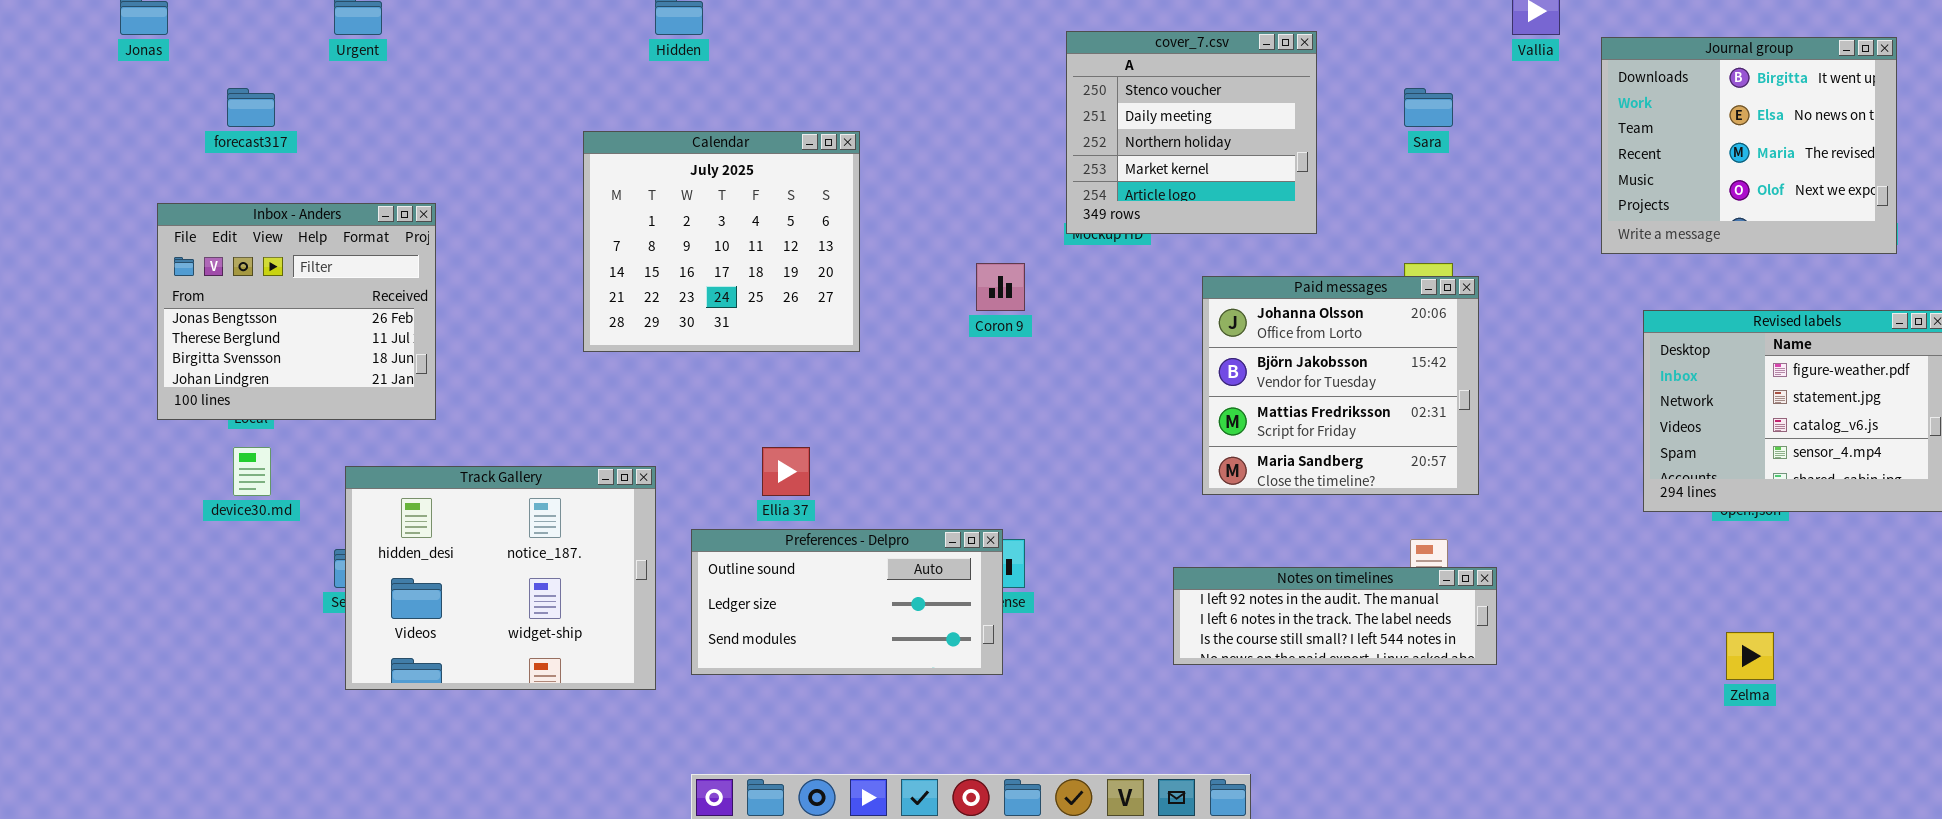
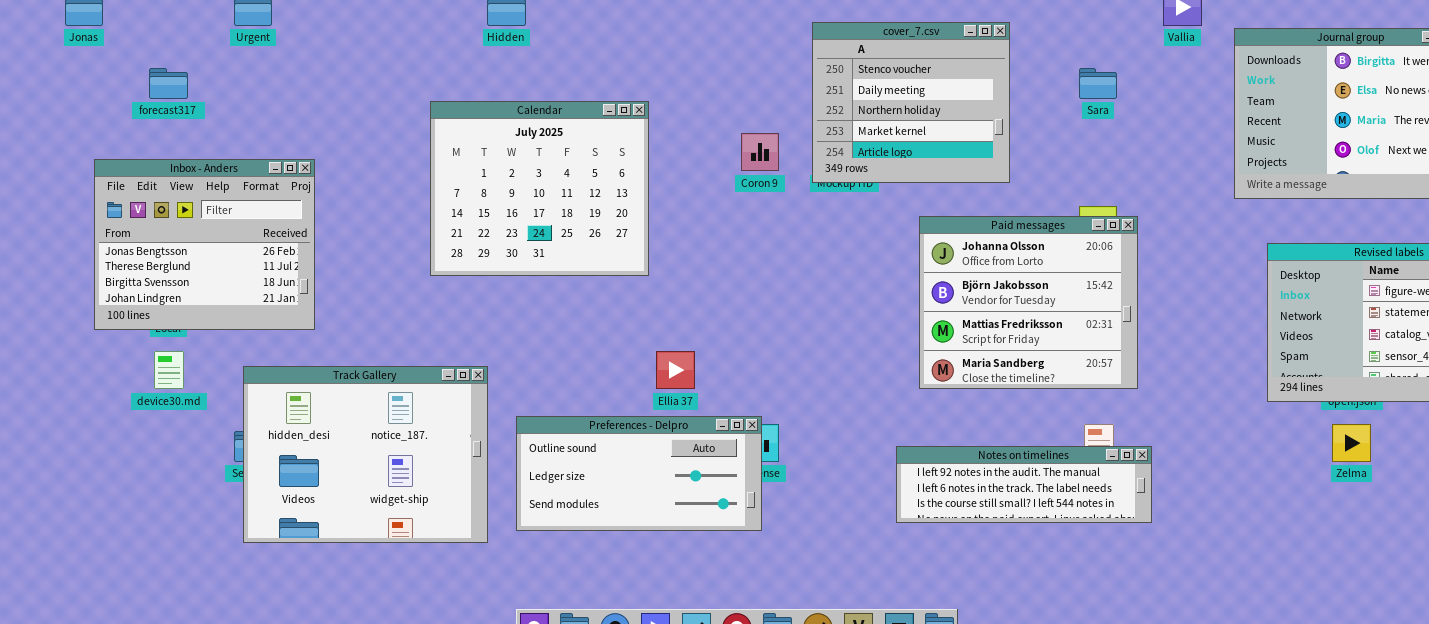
Coron 9: [976,263,1025,311] -> [741,133,779,171], moved
Ellia 37: [762,447,810,496] -> [656,351,695,389], moved
Zelma: [1726,632,1774,680] -> [1332,424,1371,462], moved

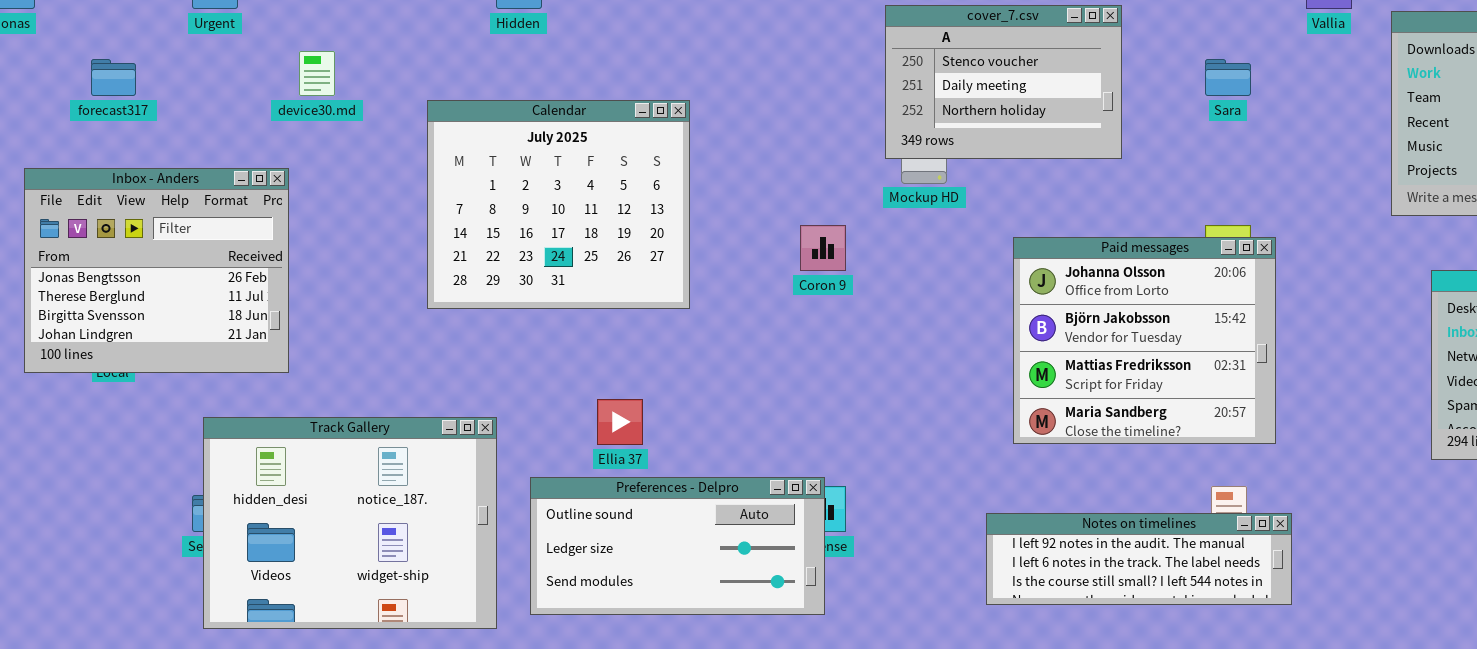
cover_7.csv: [812,22,1010,183] -> [885,5,1122,159], resized
Coron 9: [741,133,779,171] -> [800,225,846,271], moved
device30.md: [154,351,184,389] -> [299,51,335,96], moved
Ellia 37: [656,351,695,389] -> [597,399,643,445], moved

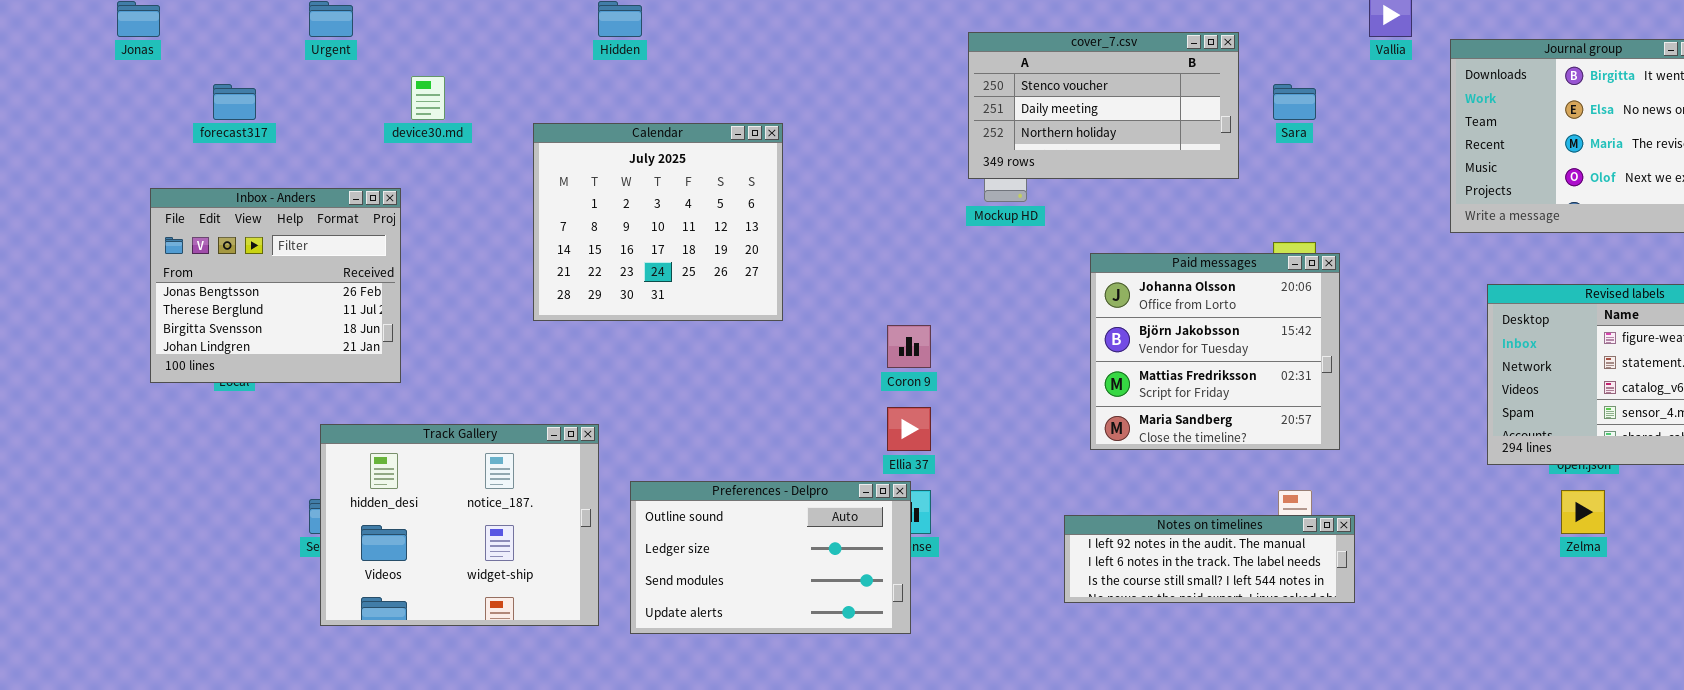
cover_7.csv: [885,5,1122,159] -> [968,32,1239,179], resized
Coron 9: [800,225,846,271] -> [887,325,931,368], moved
Ellia 37: [597,399,643,445] -> [887,407,931,451], moved
Preferences - Delpro: [530,477,825,615] -> [630,481,911,634], resized

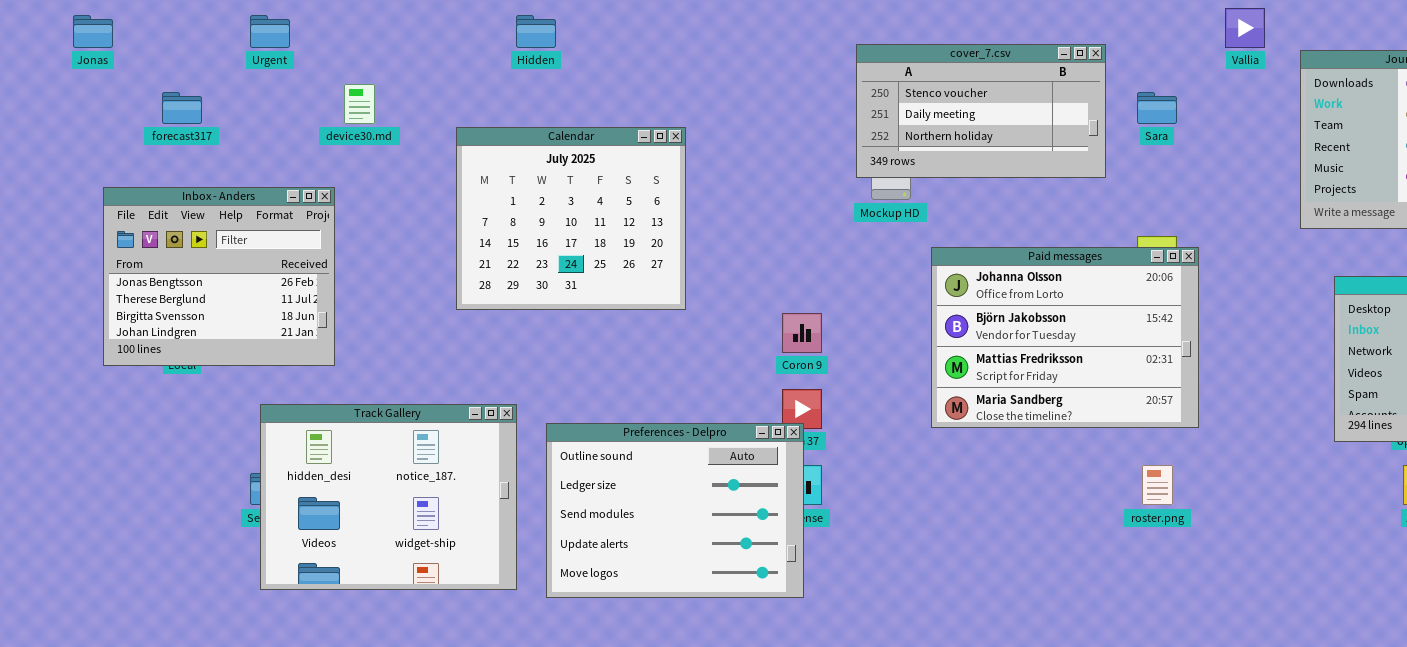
Paid messages: [1090,253,1340,450] -> [931,247,1199,428], resized
Preferences - Delpro: [630,481,911,634] -> [546,423,804,598], resized
Notes on timelines: [1064,515,1355,603] -> none, closed

